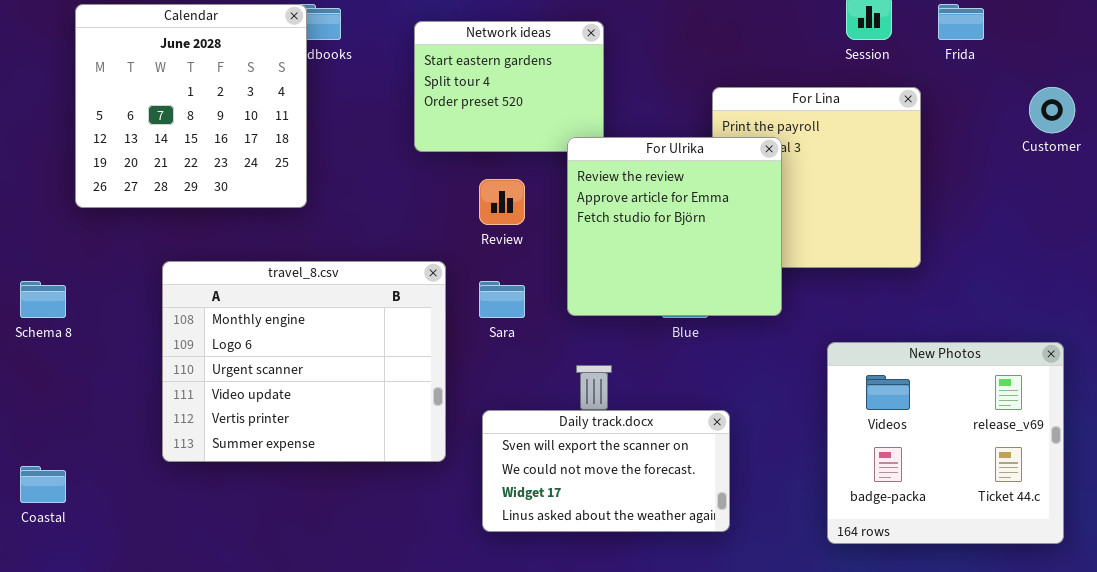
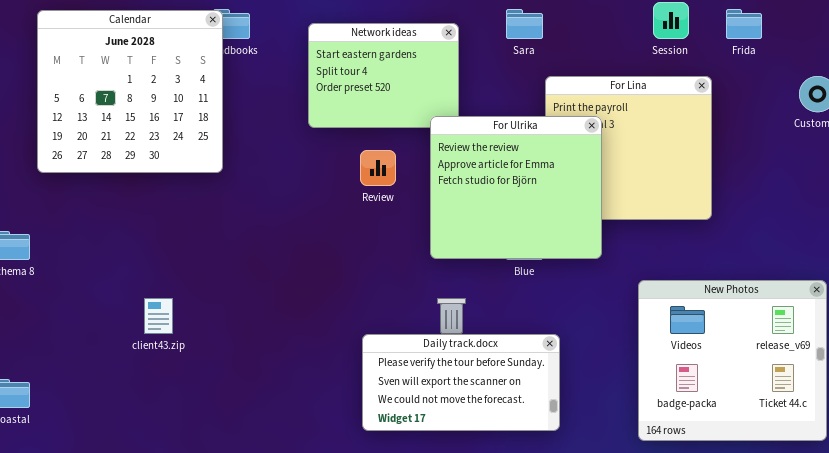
travel_8.csv: [162,261,446,462] -> none, closed
Sara: [479,281,525,318] -> [506,9,543,39], moved
Daily track.docx: [482,410,730,532] -> [362,334,560,431], scrolled up 1 row

